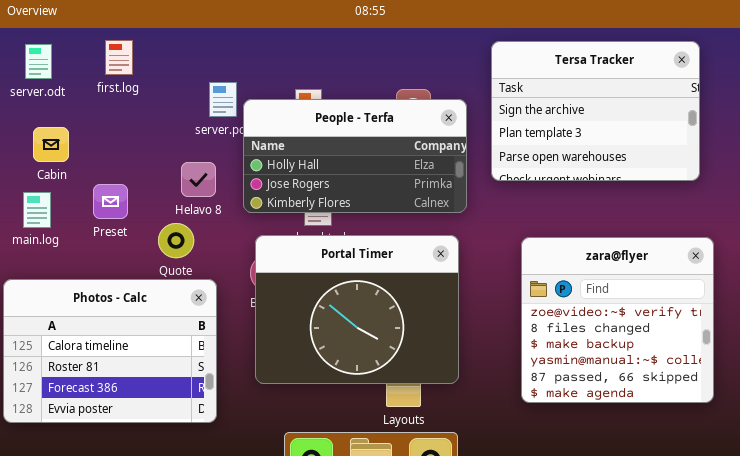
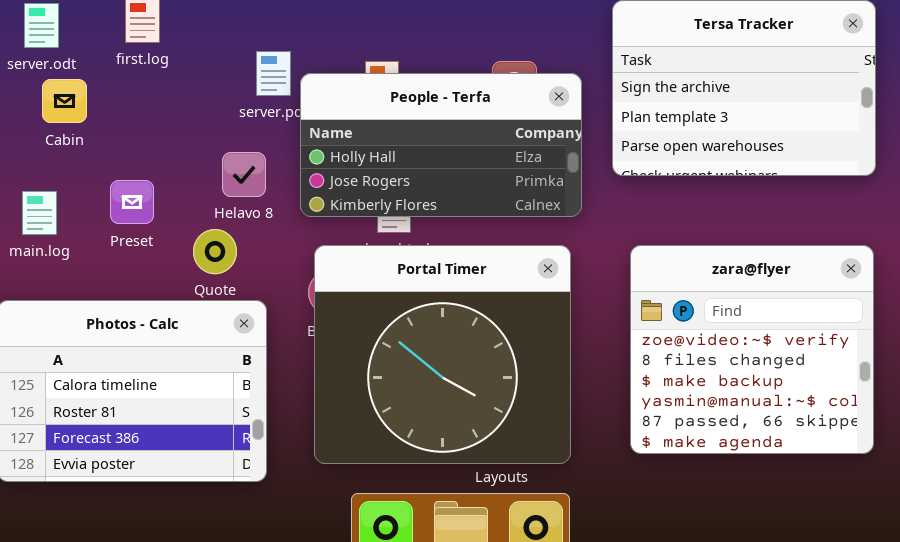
Cabin: [33,127,69,162] -> [42,79,87,123], moved
Portal Timer: [255,235,459,384] -> [314,245,571,464], resized
zara@flyer: [521,237,714,403] -> [630,245,874,454], moved

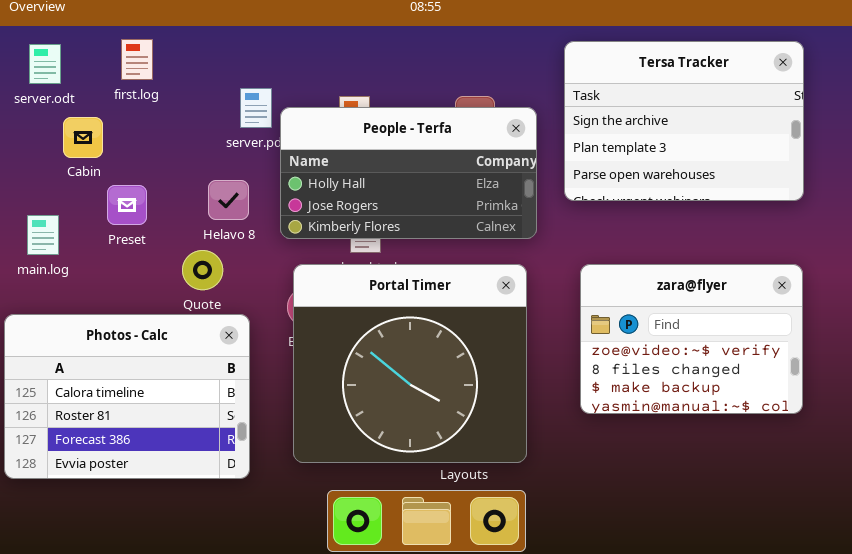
Cabin: [42,79,87,123] -> [63,117,103,158], moved
Preset: [110,180,154,224] -> [107,185,147,225], moved
zara@flyer: [630,245,874,454] -> [580,264,803,414], resized

